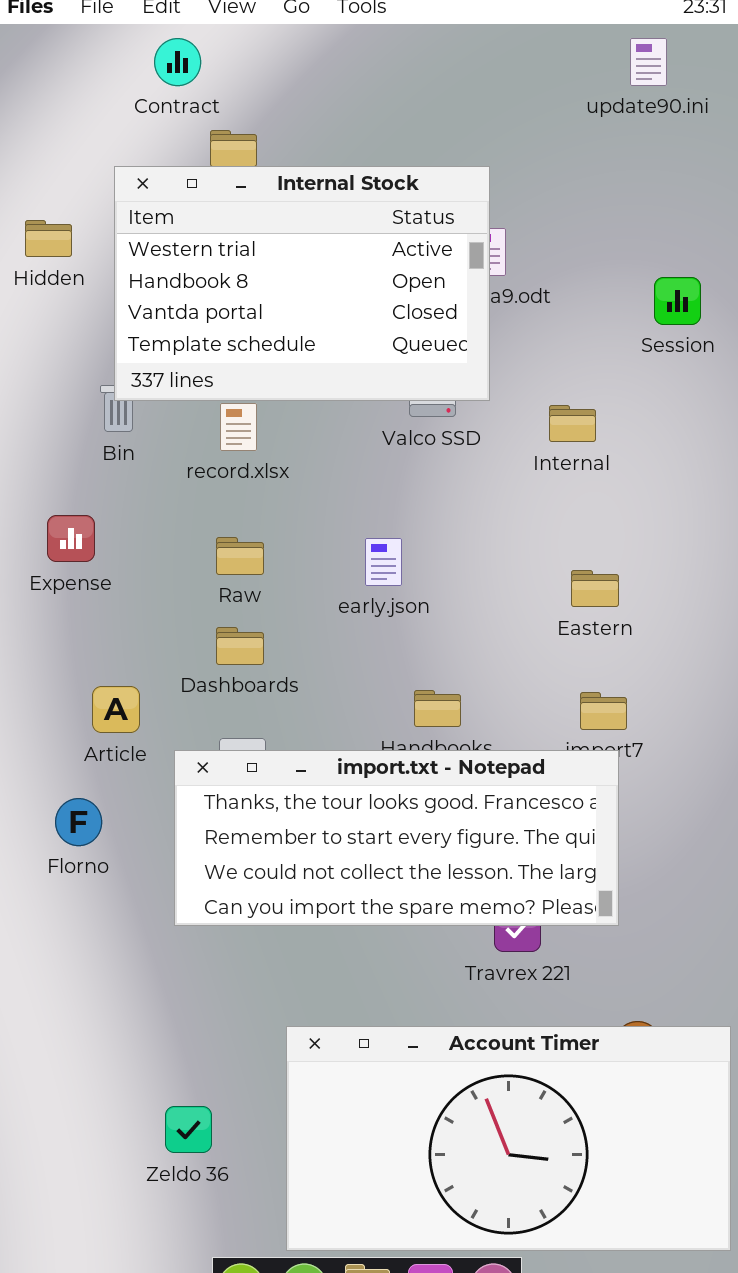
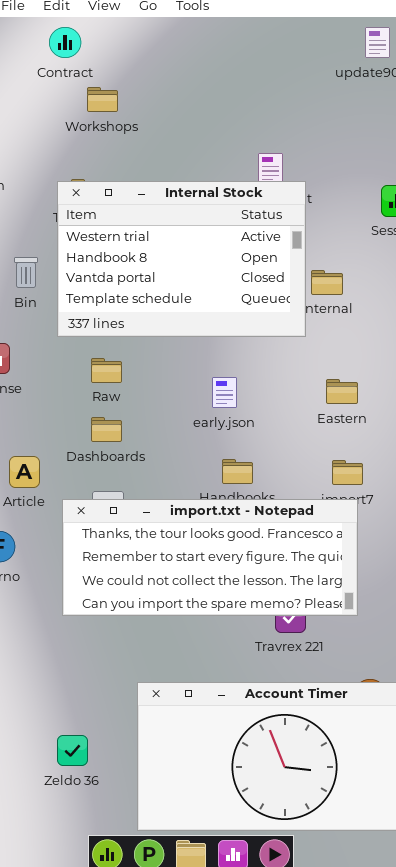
Internal Stock: [114,166,490,401] -> [57,181,306,337], moved
early.json: [365,538,402,586] -> [212,377,237,408], moved

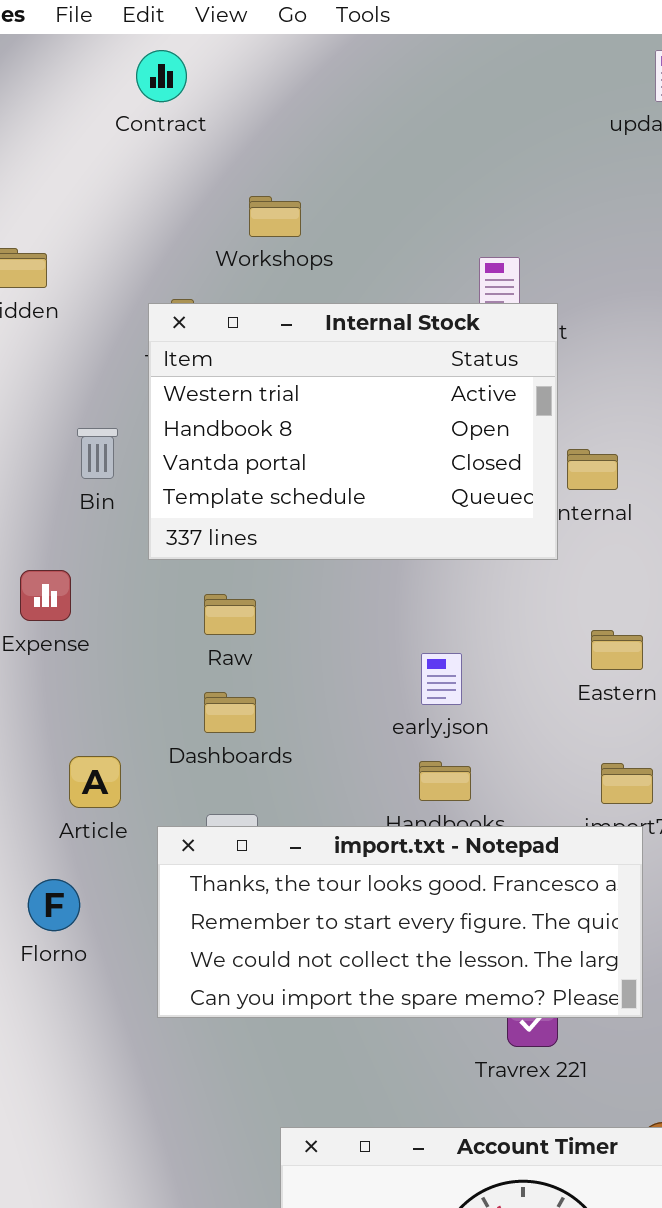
Workshops: [87,87,118,112] -> [249,196,301,237], moved
early.json: [212,377,237,408] -> [421,653,462,705], moved

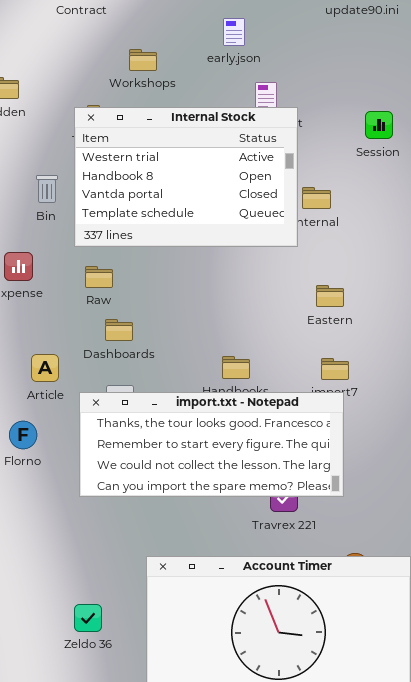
Raw: [204,594,256,635] -> [85,266,113,288], moved
early.json: [421,653,462,705] -> [223,18,245,46], moved

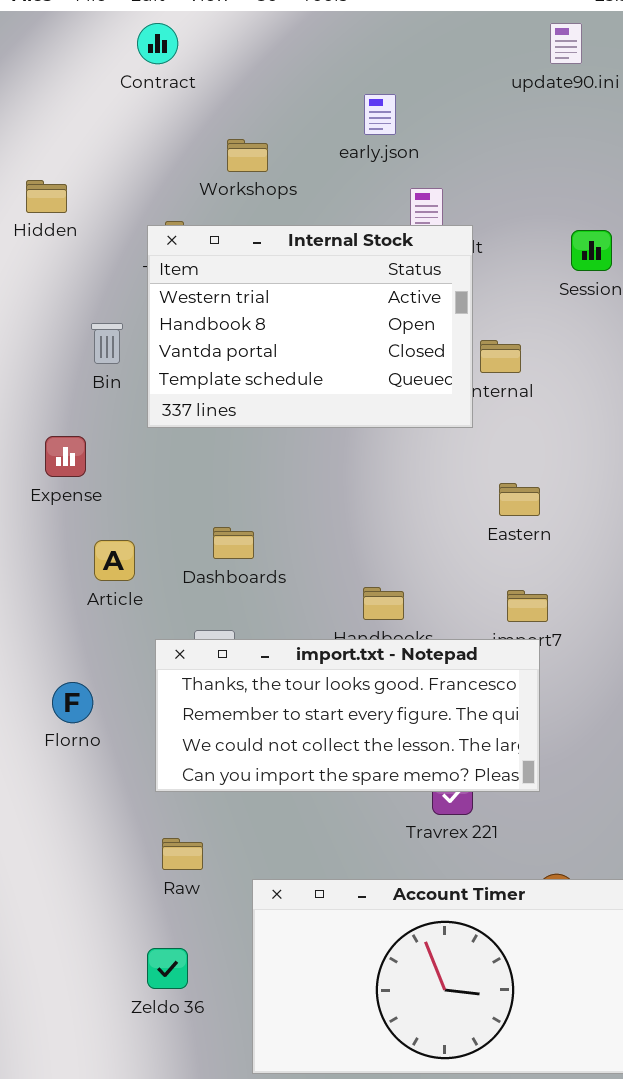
Raw: [85,266,113,288] -> [162,838,203,870], moved
Dashboards: [105,319,133,341] -> [213,527,254,559], moved
Article: [31,354,59,382] -> [94,540,135,581], moved

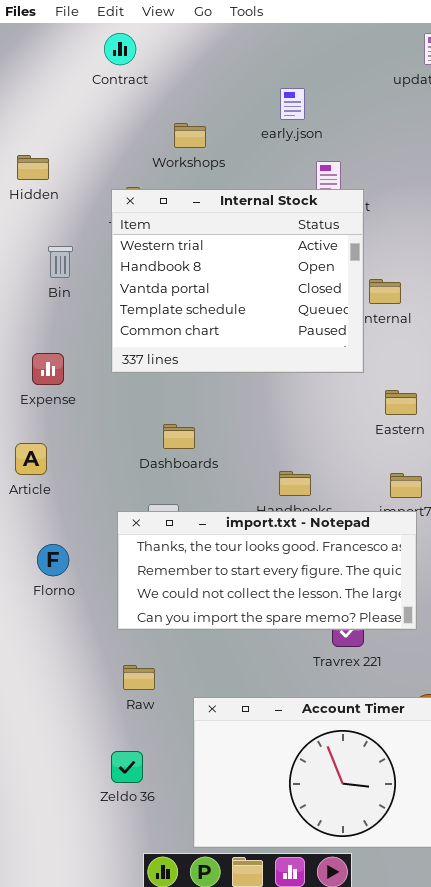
Internal Stock: [147,225,473,428] -> [111,189,364,373], resized
Bin: [91,323,123,364] -> [48,246,73,278], moved
Article: [94,540,135,581] -> [15,443,47,475], moved

